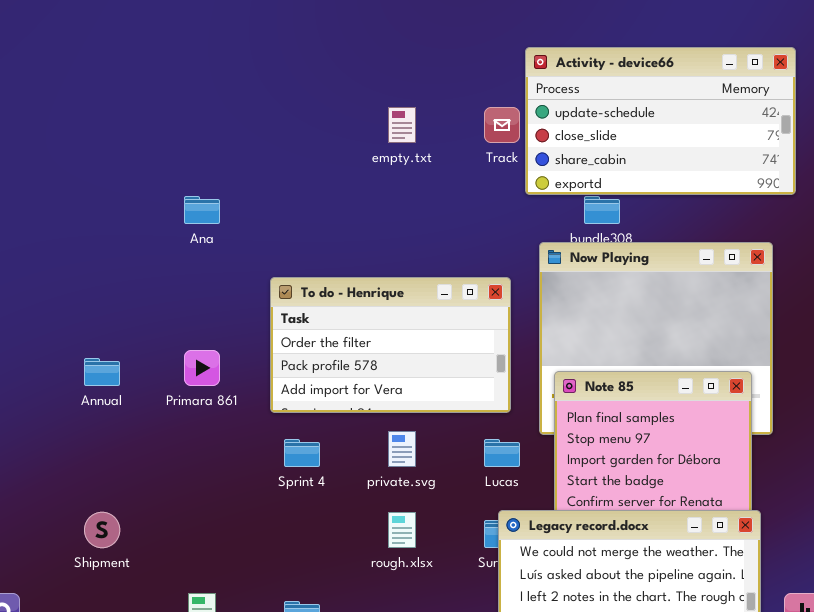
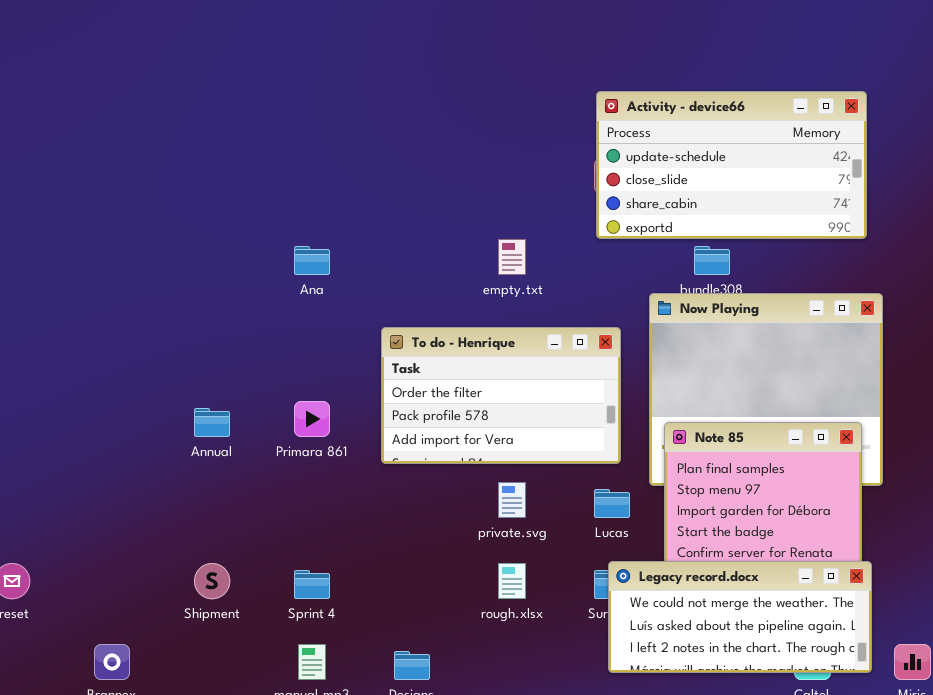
Activity - device66: [525,47,796,195] -> [596,91,867,239], moved
empty.txt: [388,107,416,143] -> [498,239,526,275], moved
Sprint 4: [284,439,320,467] -> [294,570,330,599], moved

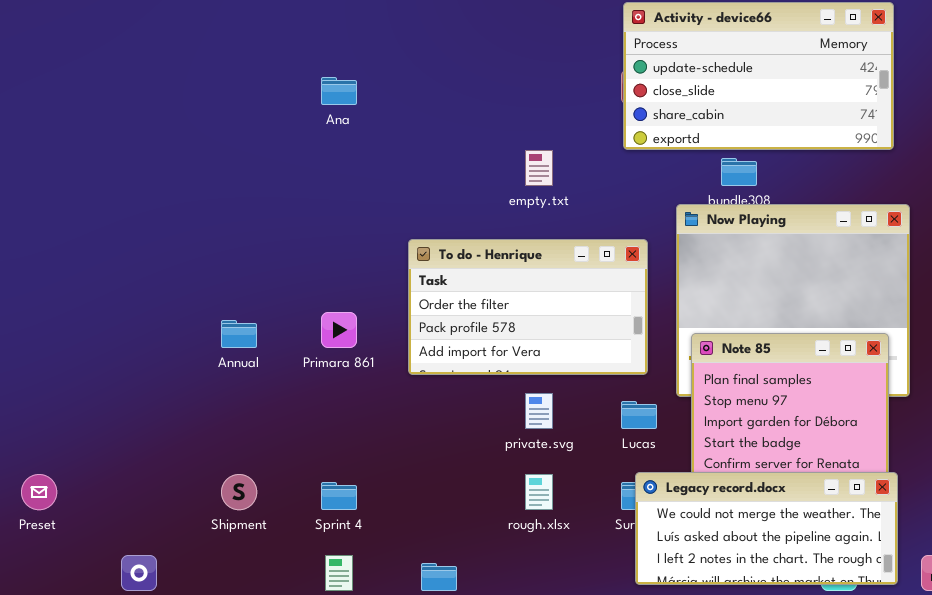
Ana: [294,246,330,275] -> [321,77,357,105], moved

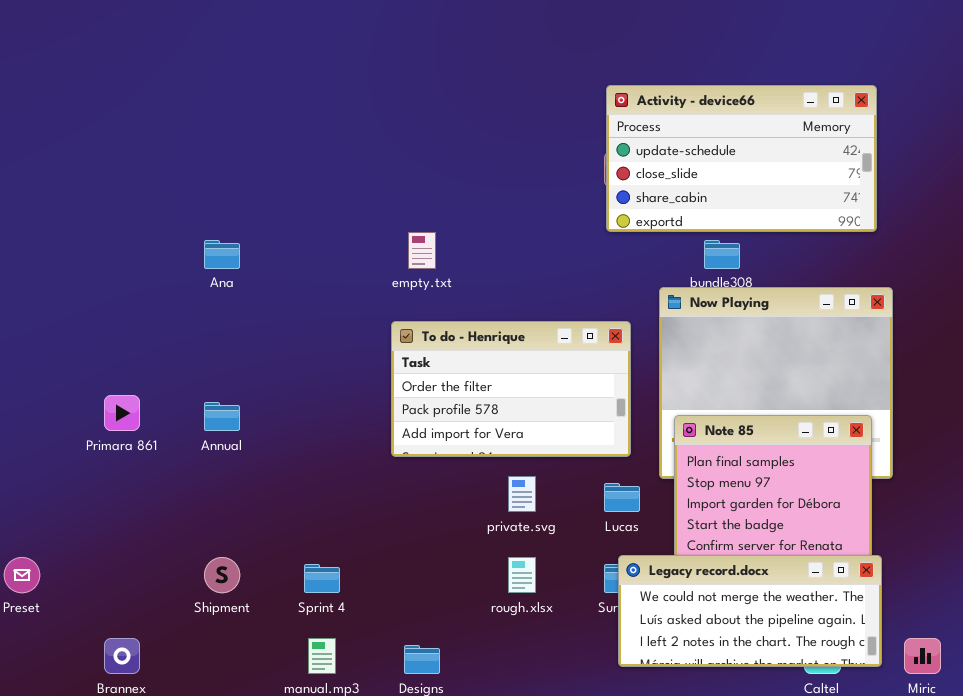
Ana: [321,77,357,105] -> [204,240,240,269], moved
empty.txt: [525,150,553,186] -> [408,232,436,269], moved
Primara 861: [321,312,357,348] -> [104,395,140,431], moved

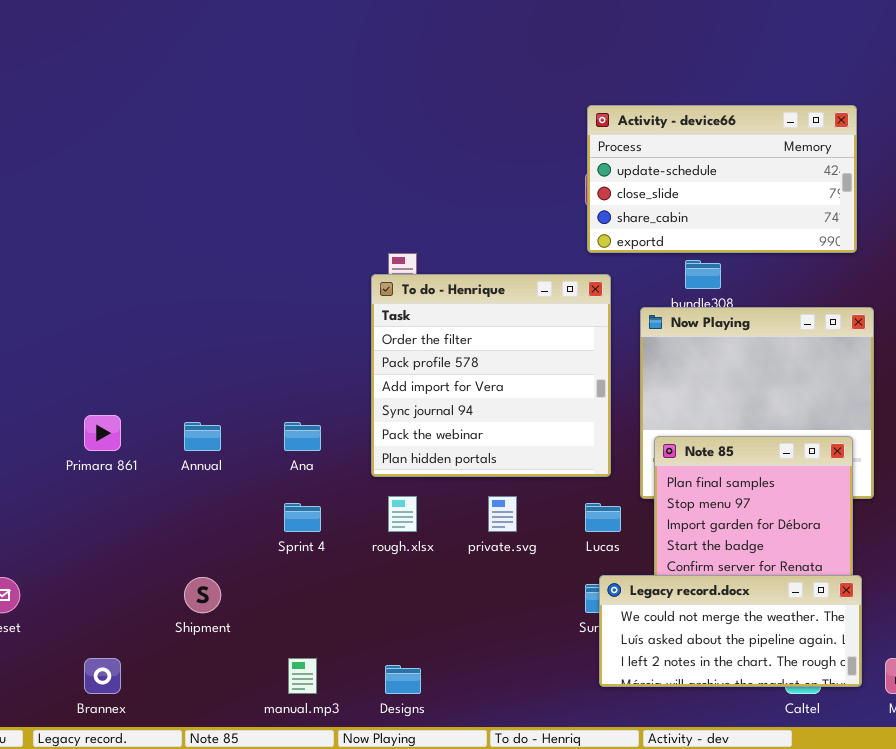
Ana: [204,240,240,269] -> [284,422,321,451], moved
To do - Henrique: [391,321,631,457] -> [371,274,611,477], resized
rough.xlsx: [508,557,536,593] -> [388,496,417,532], moved
Sprint 4: [304,564,340,593] -> [284,503,321,532], moved

